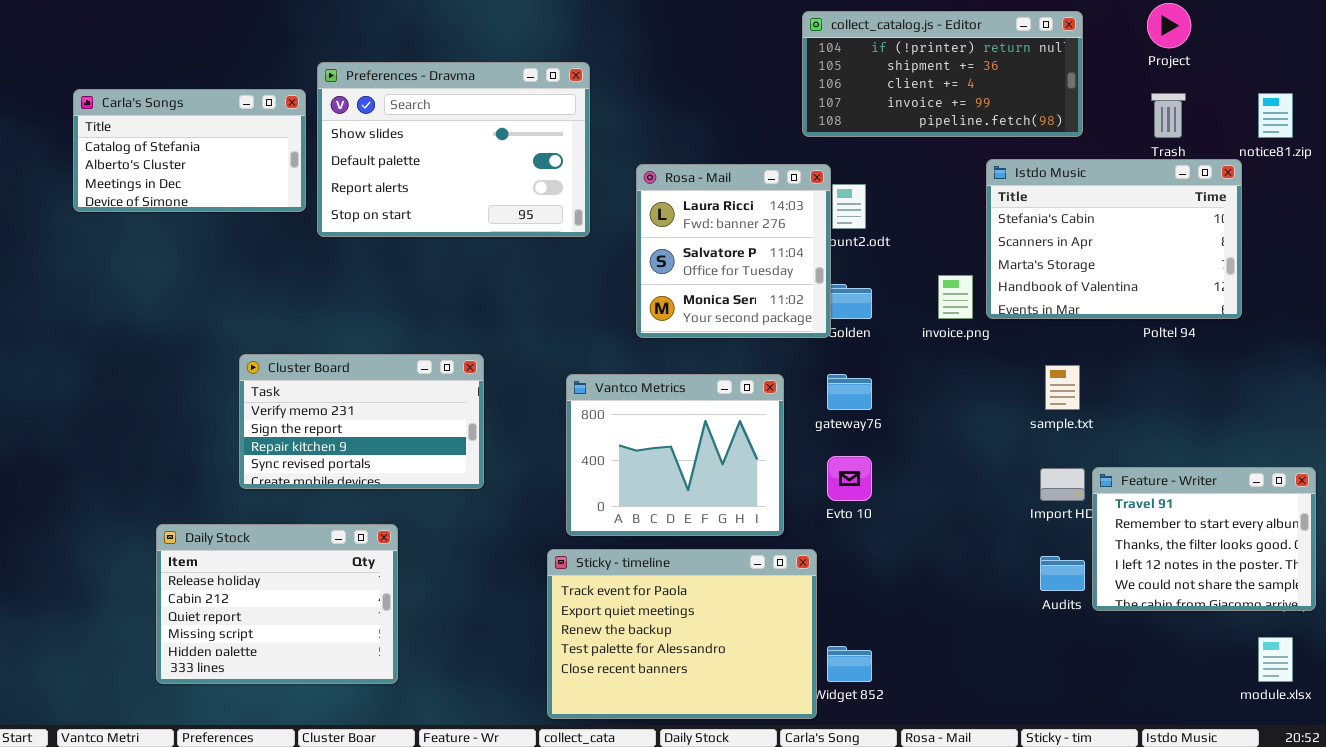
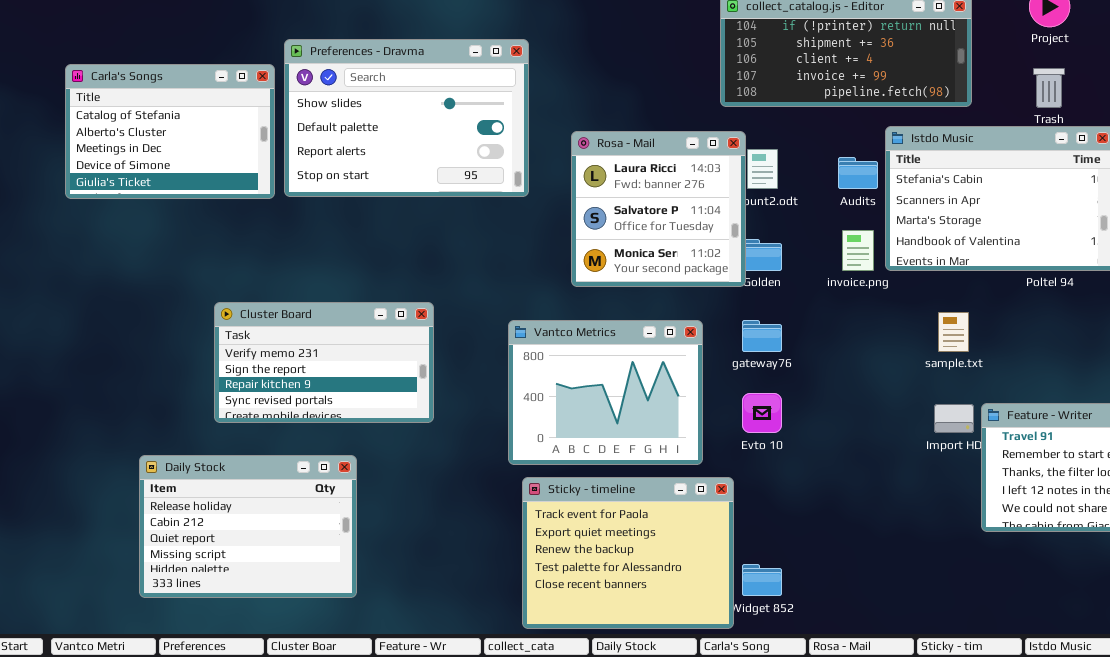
Carla's Songs: [73,89,306,212] -> [65,64,275,199], resized
Sticky - timeline: [547,549,817,719] -> [522,477,734,629], resized
Audits: [1040,556,1085,591] -> [838,157,878,189], moved

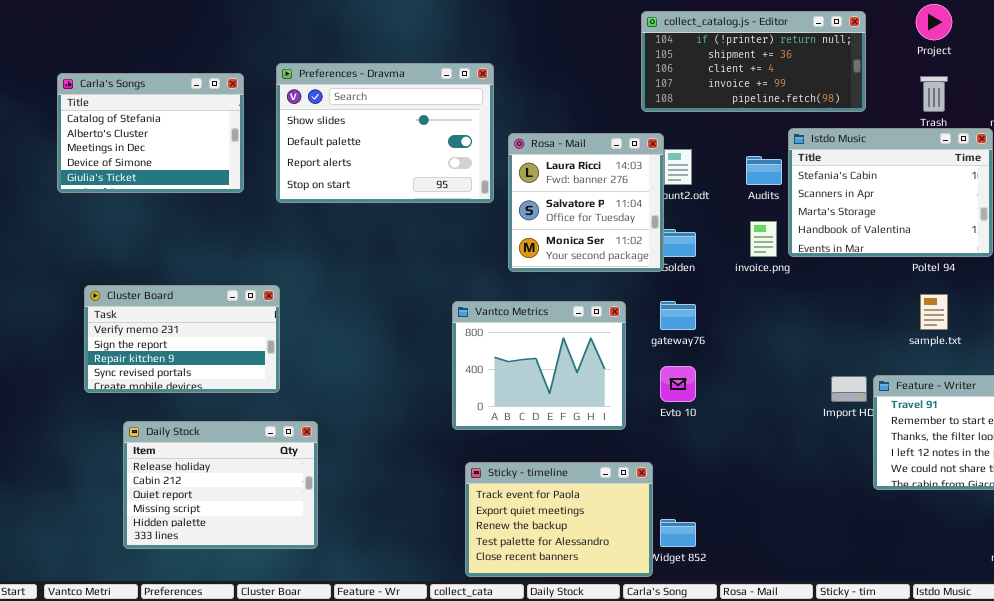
Preferences - Dravma: [284,39,529,197] -> [276,63,494,203], moved
Cluster Board: [214,302,434,423] -> [84,285,280,393], moved
sample.txt: [938,312,969,352] -> [920,294,948,330], moved
Sticky - timeline: [522,477,734,629] -> [465,462,653,577], resized

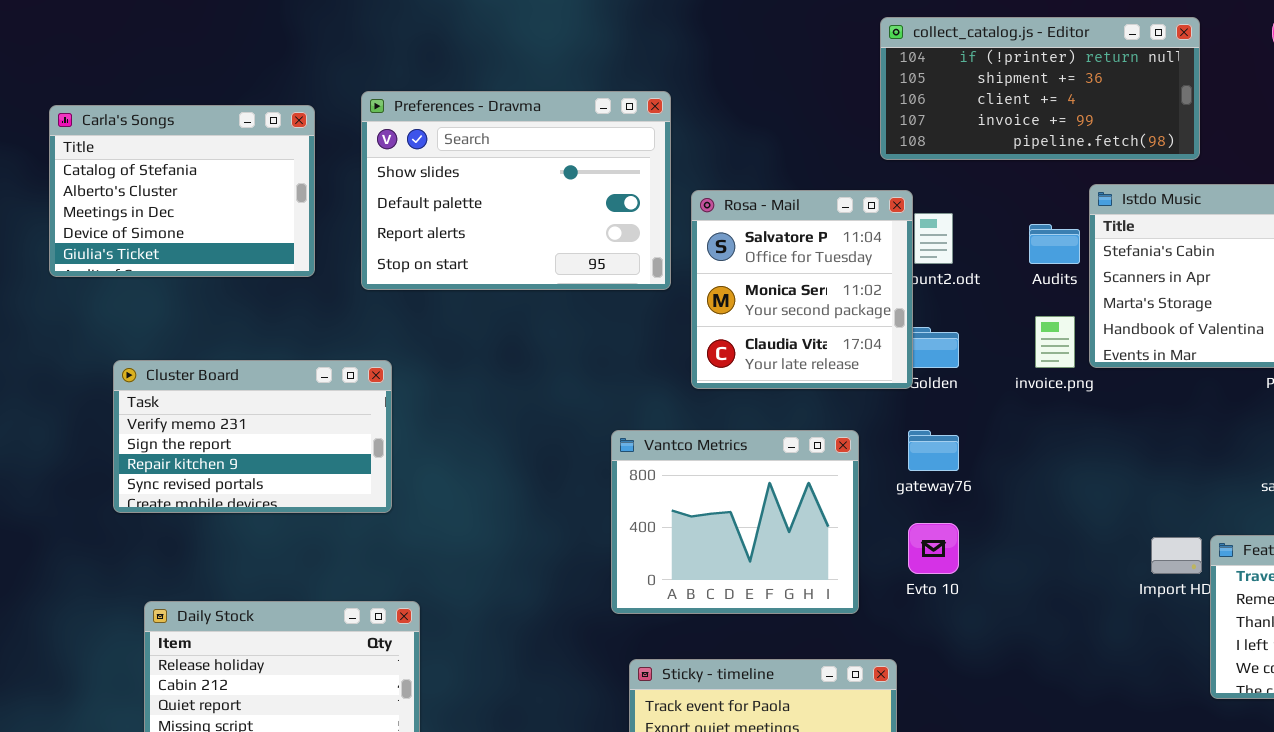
Rosa - Mail: [508,133,664,272] -> [691,190,913,389], scrolled down 1 row
Cluster Board: [84,285,280,393] -> [113,360,392,513], moved

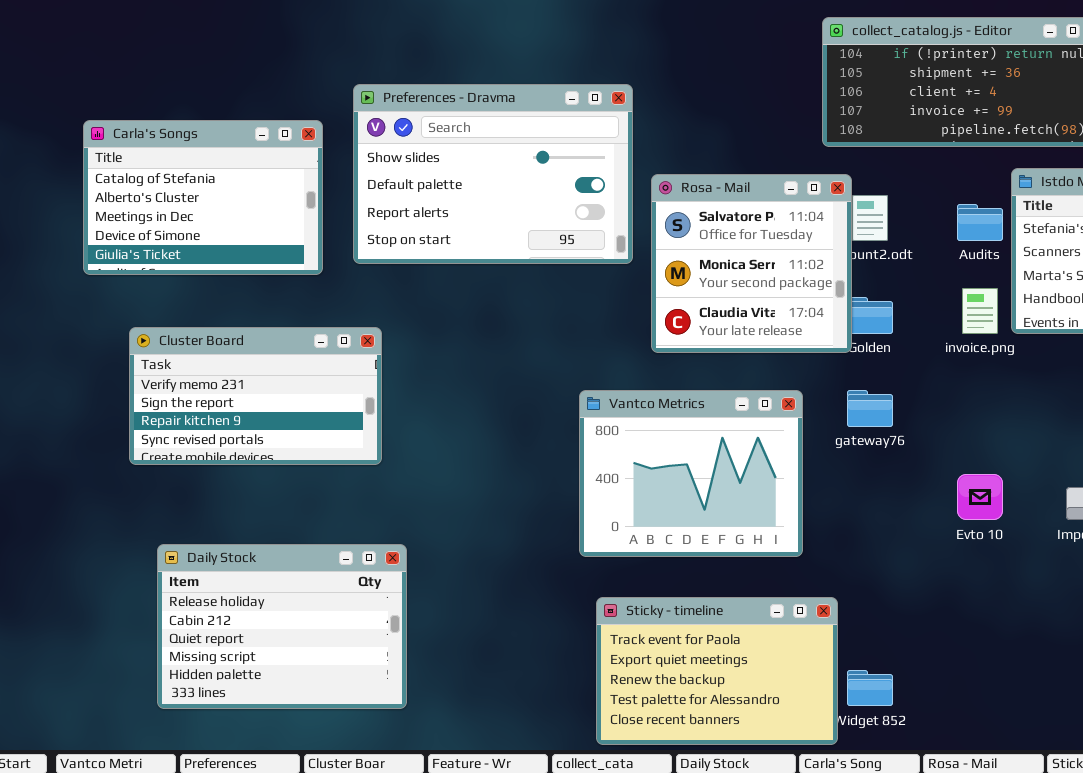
Carla's Songs: [49,105,315,277] -> [83,120,323,275], moved
Evto 10: [908,523,959,574] -> [957,474,1003,520], moved

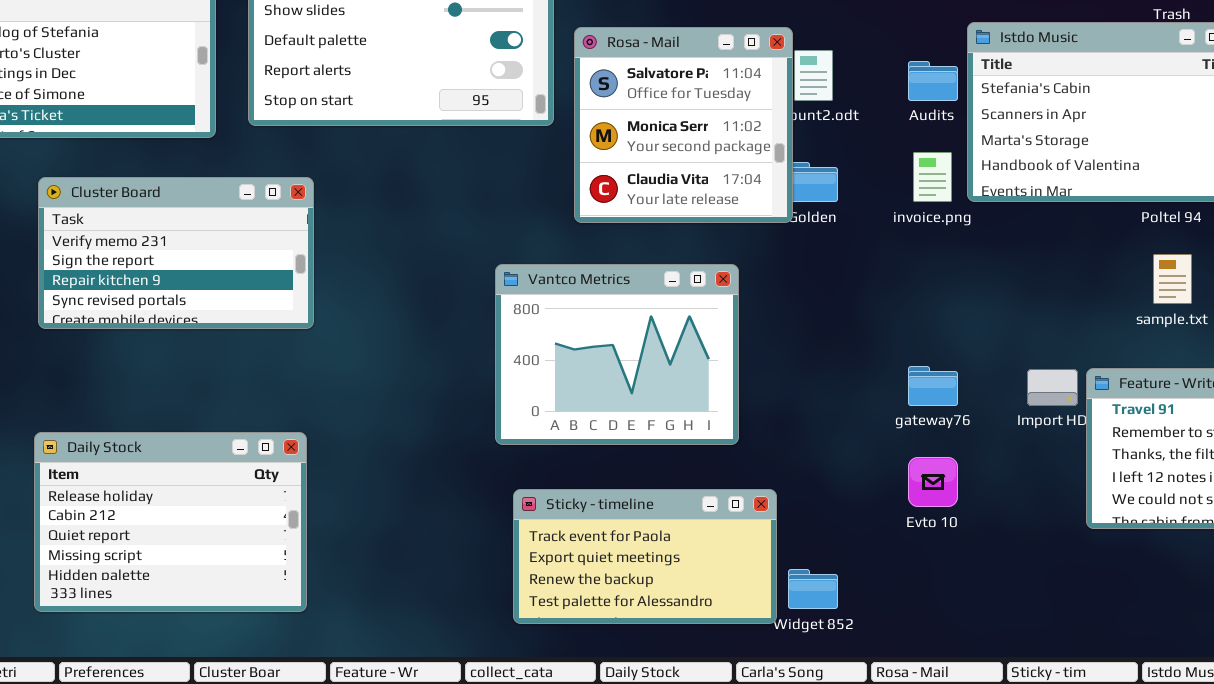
Cluster Board: [129,327,382,465] -> [38,177,314,329], moved
gateway76: [847,390,893,427] -> [908,366,958,406], moved
Evto 10: [957,474,1003,520] -> [908,457,958,507], moved
Sticky - timeline: [596,597,838,745] -> [513,489,777,624], resized

